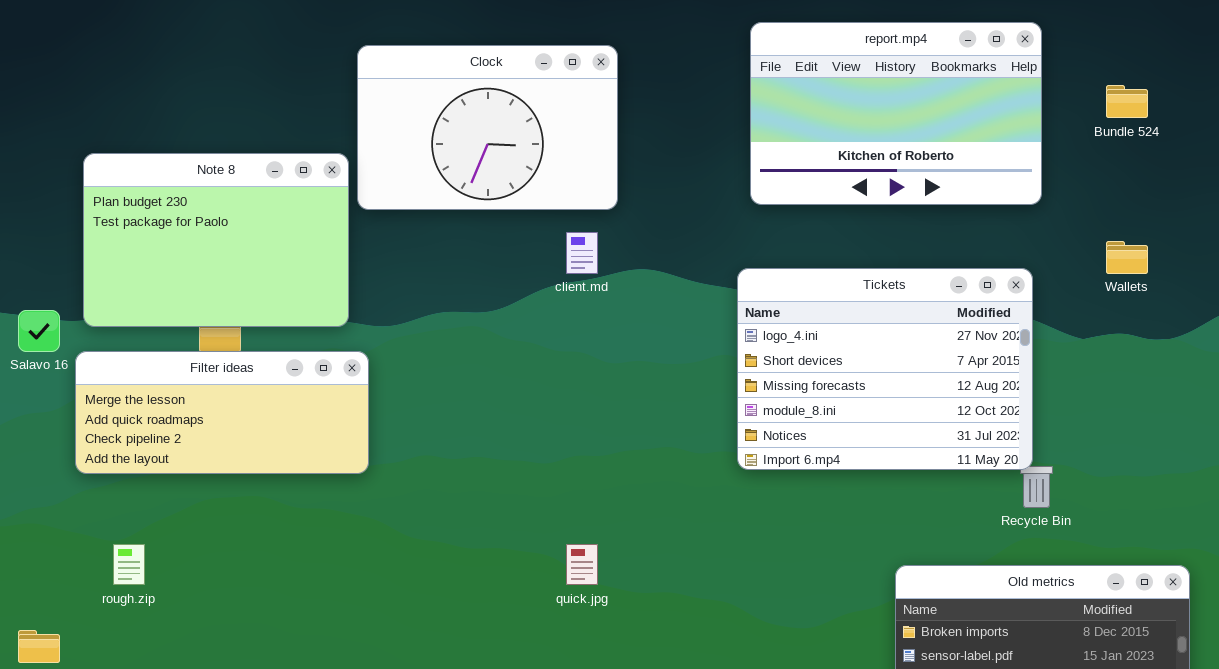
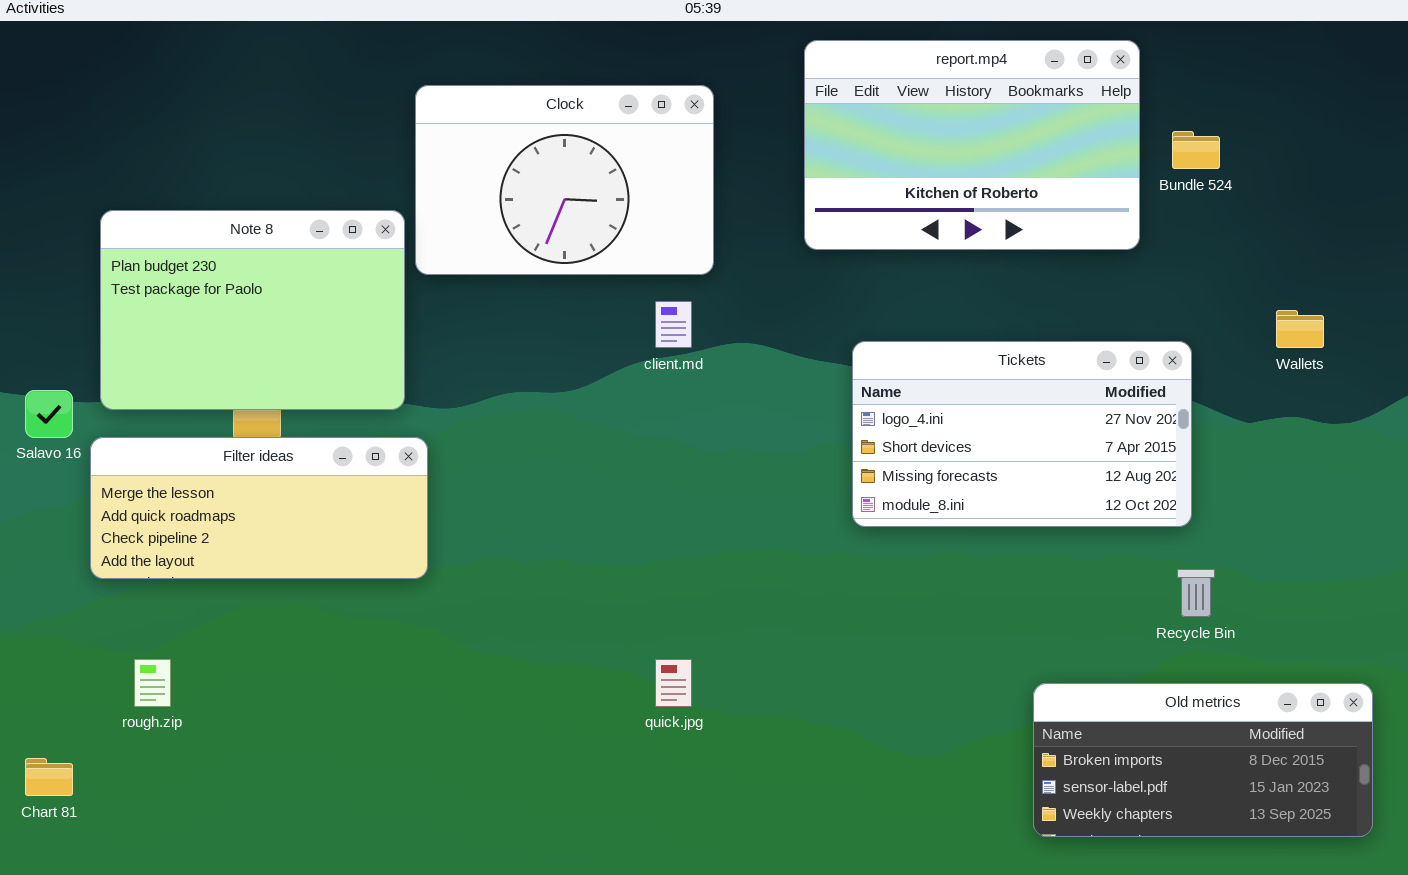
report.mp4: [750,22,1042,205] -> [804,40,1140,250], moved
Bundle 524: [1106,85,1148,118] -> [1172,131,1220,169], moved
Tickets: [737,268,1033,470] -> [852,341,1192,527], resized

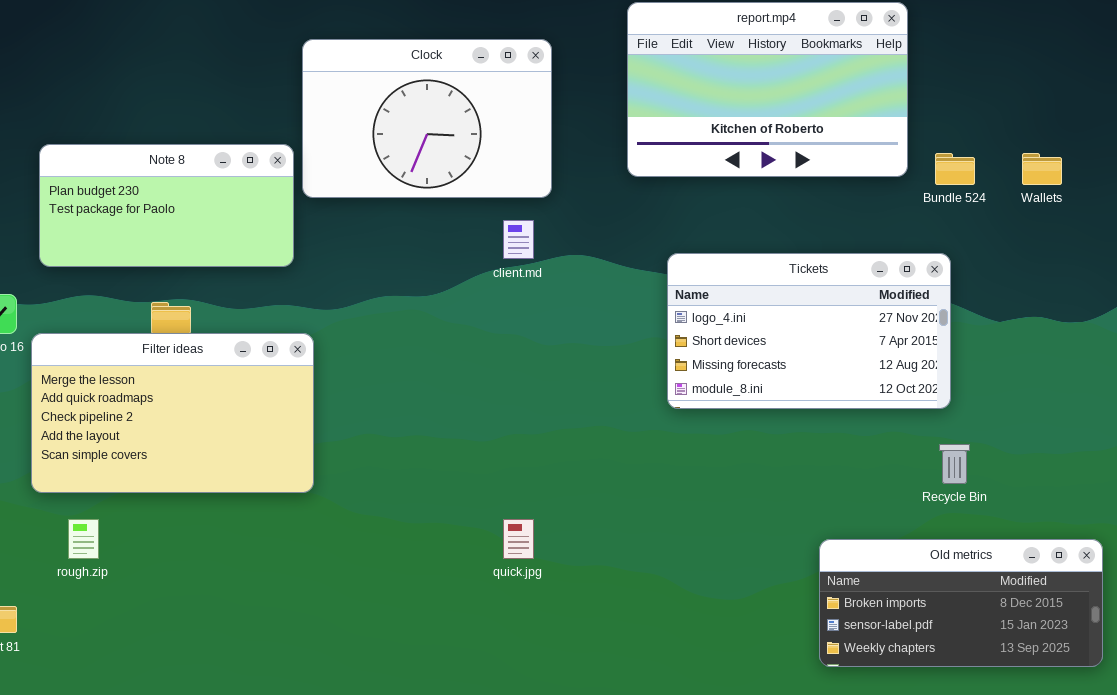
Bundle 524: [1172,131,1220,169] -> [935,153,975,185], moved
Note 8: [100,210,405,410] -> [39,144,294,267], resized
Wallets: [1276,310,1324,348] -> [1022,153,1062,185], moved
Filter ideas: [90,437,428,579] -> [31,333,314,493], resized

